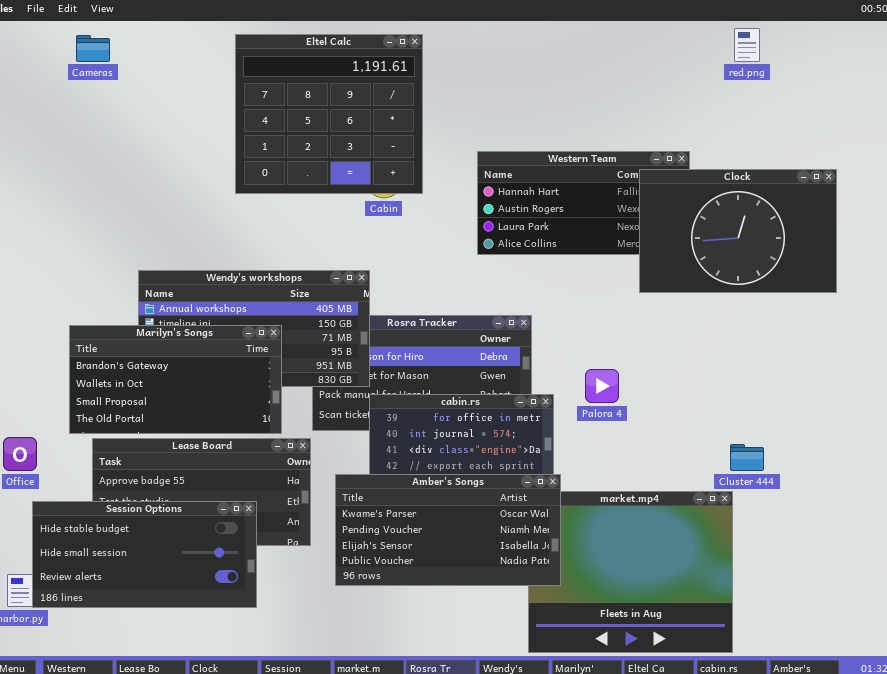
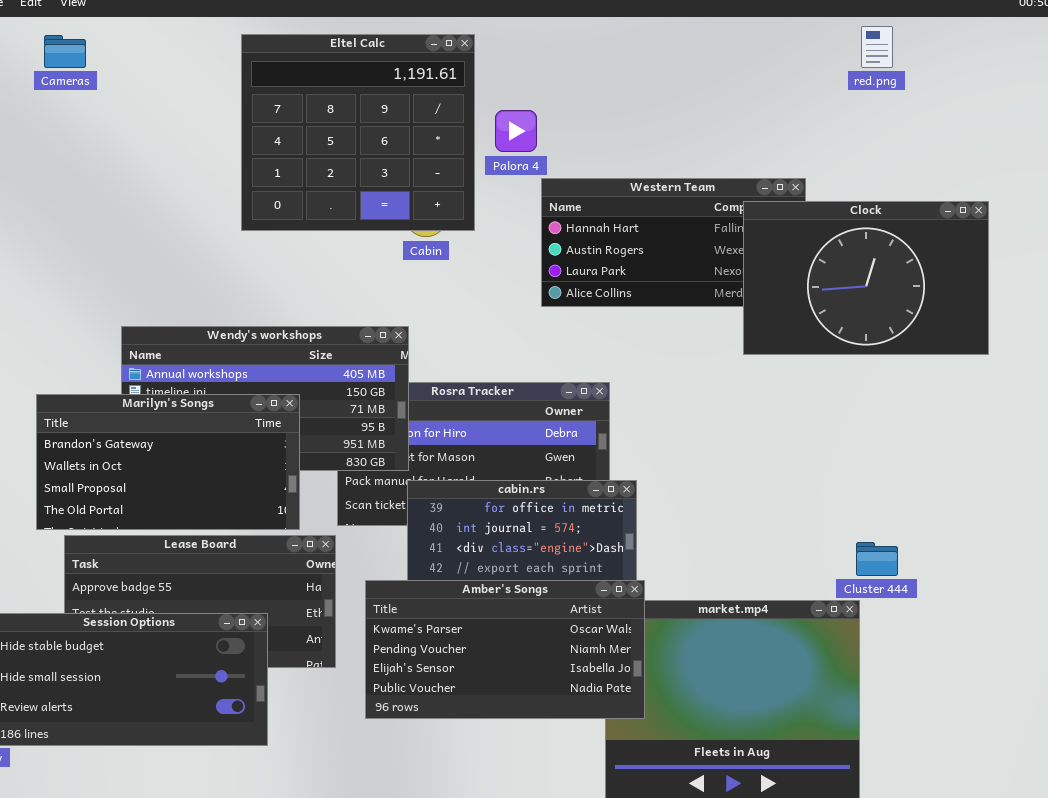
Palora 4: [585,369,619,403] -> [495,110,537,152], moved

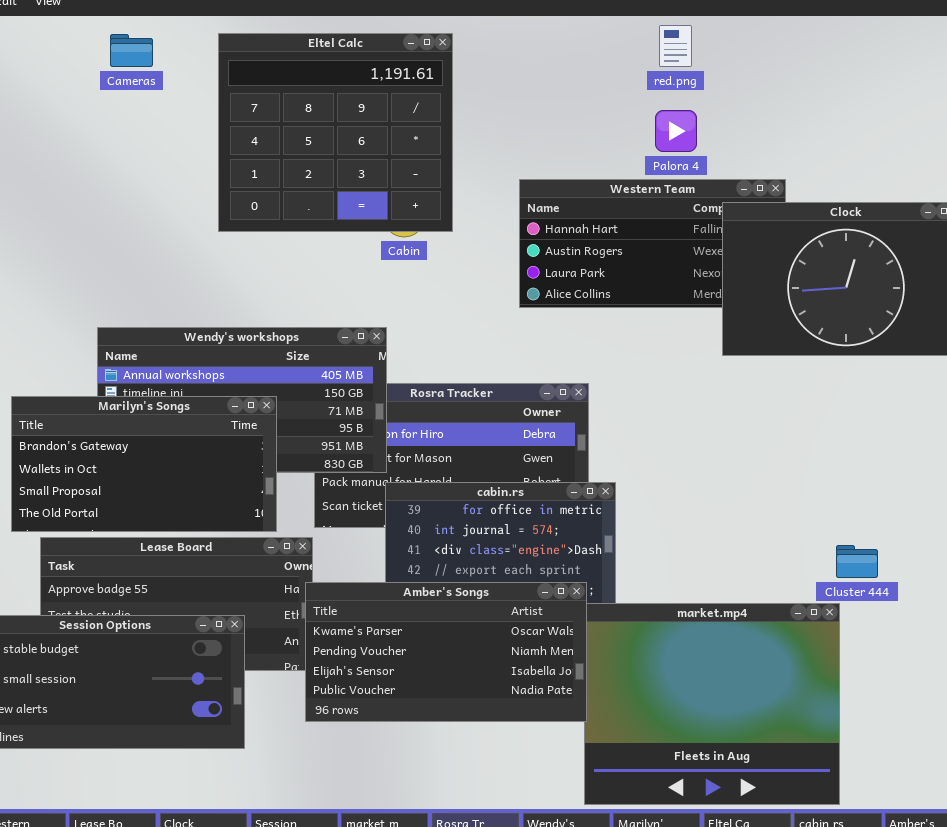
red.png: [861,26,893,68] -> [659,25,692,67], moved
Cameras: [44,35,86,68] -> [110,34,153,67], moved
Palora 4: [495,110,537,152] -> [655,110,697,152], moved
Amber's Songs: [365,580,645,719] -> [305,582,587,722], moved

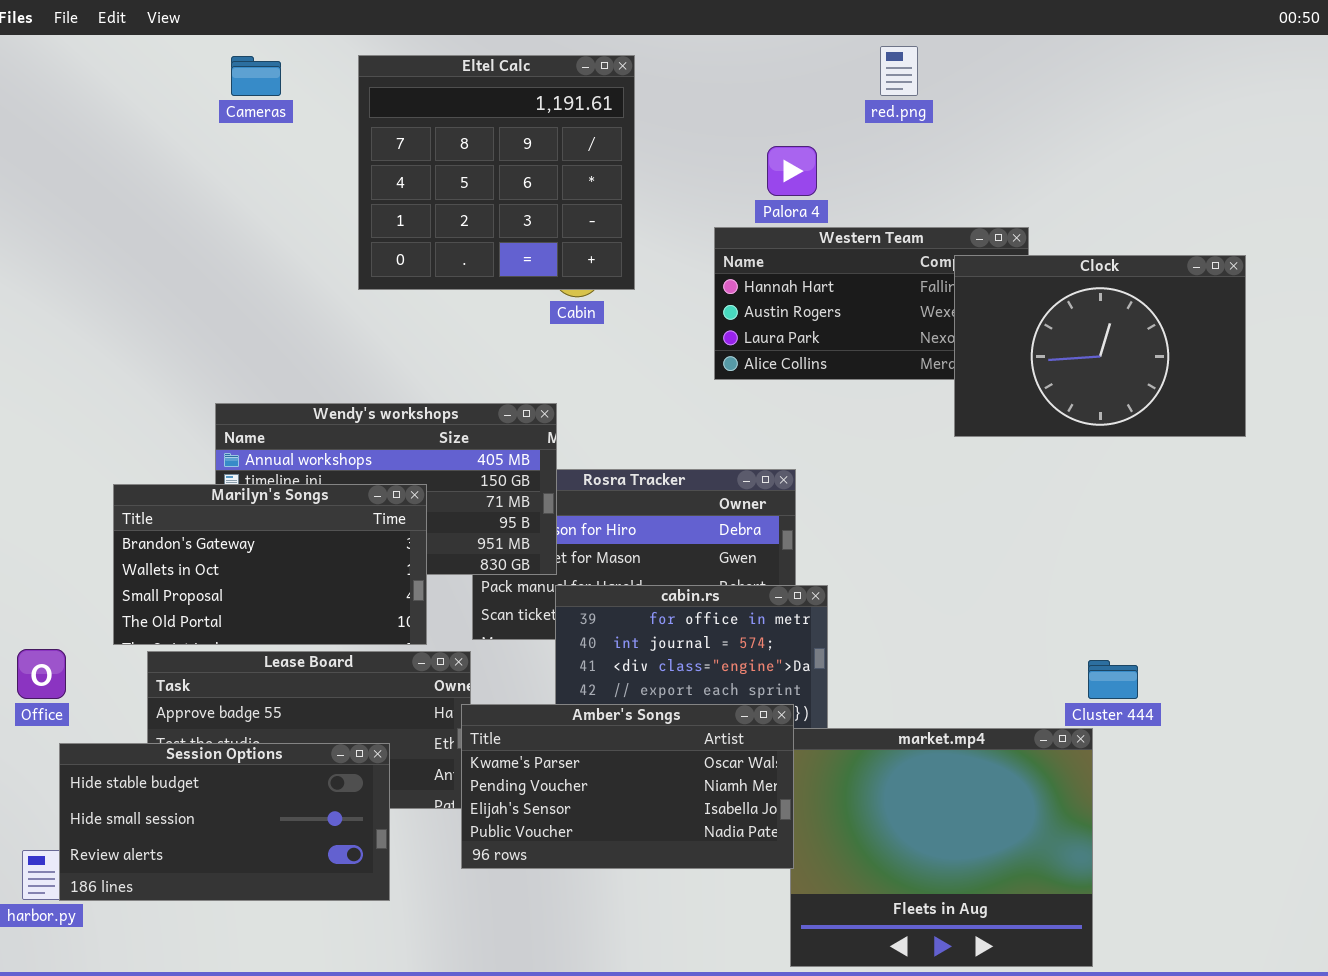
Palora 4: [655,110,697,152] -> [767,146,817,196], moved

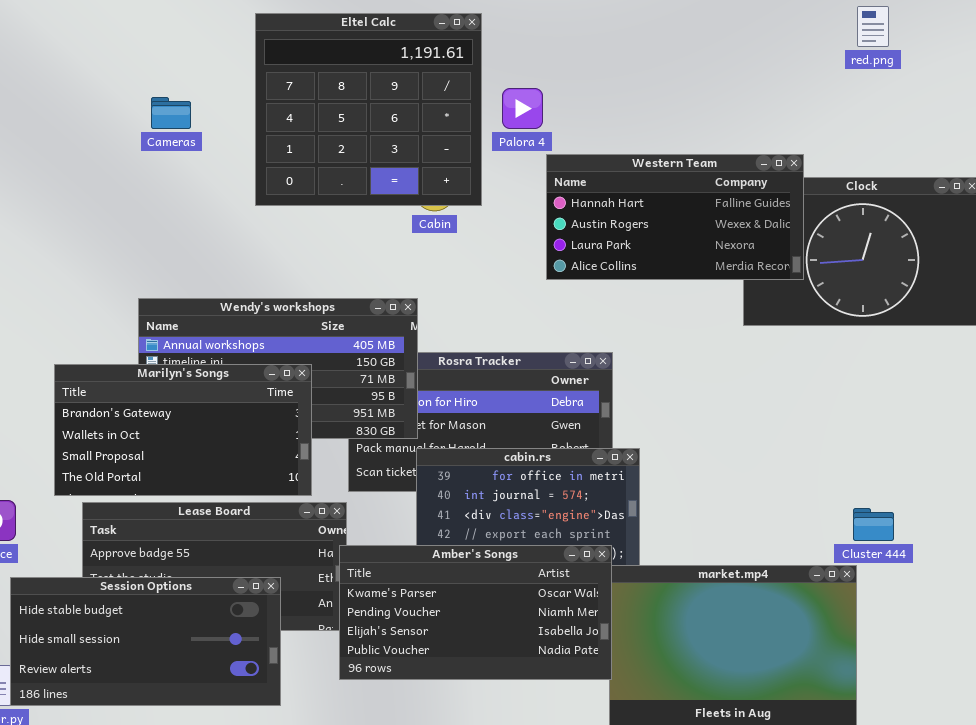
red.png: [880,46,918,96] -> [857,6,889,47], moved
Cameras: [231,56,281,96] -> [151,97,191,129], moved
Palora 4: [767,146,817,196] -> [502,88,543,129], moved
Western Team: [714,227,1029,380] -> [546,154,804,280], raised

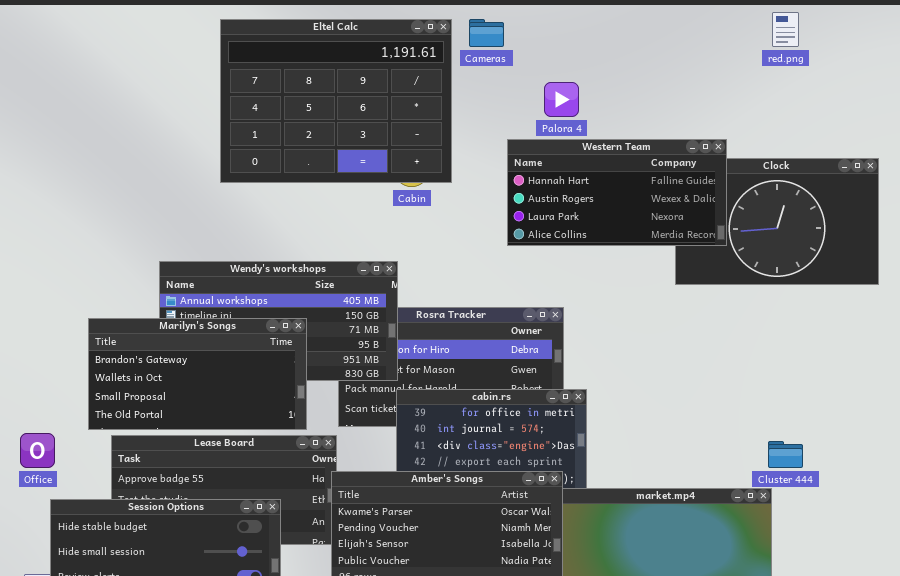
Eltel Calc: [255,13,482,206] -> [220,19,452,183], resized
Palora 4: [502,88,543,129] -> [544,82,579,117], moved
Cameras: [151,97,191,129] -> [469,19,504,47], moved

